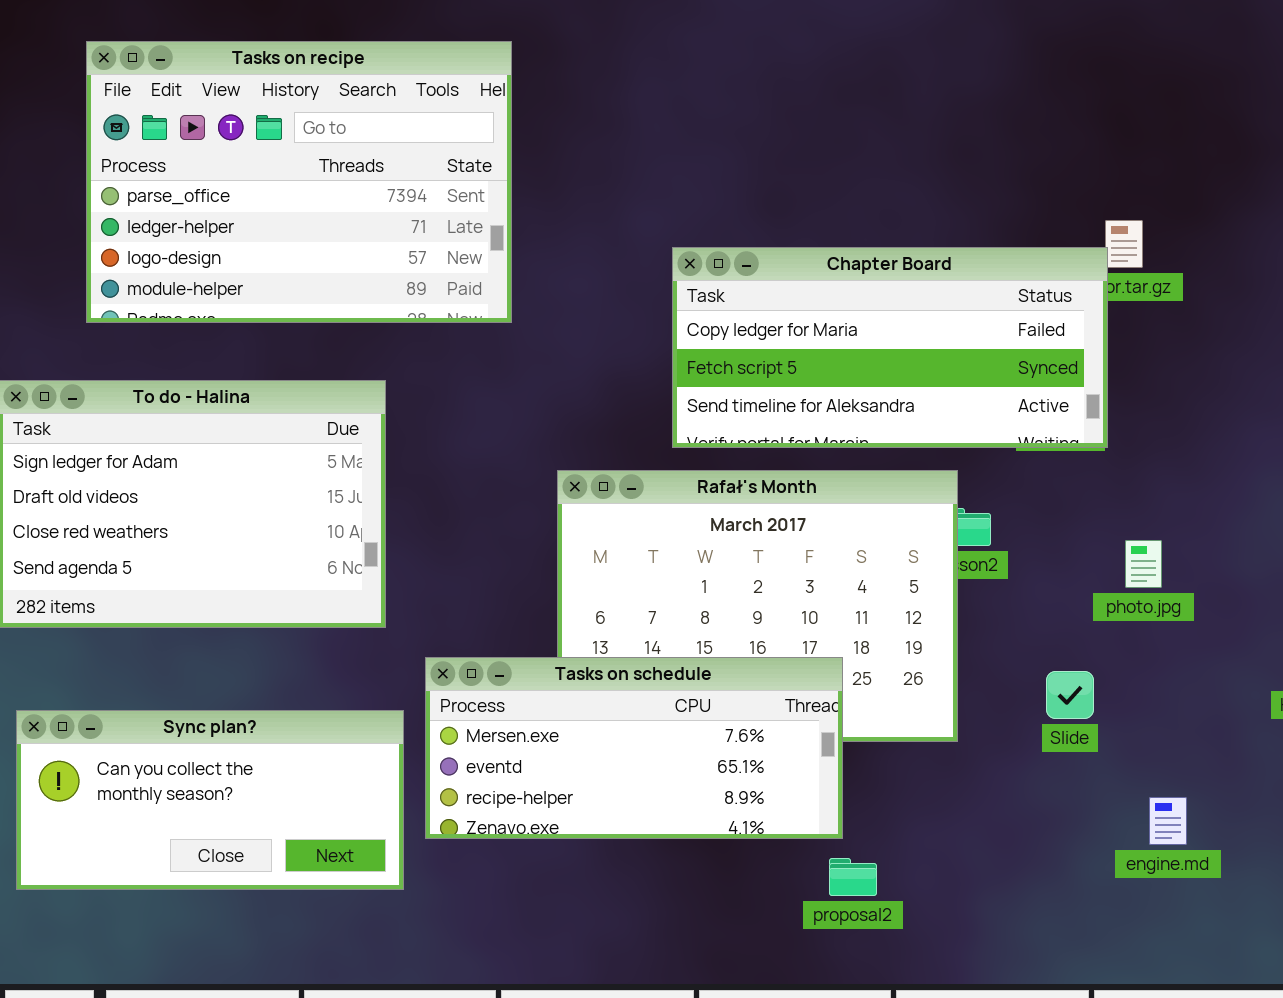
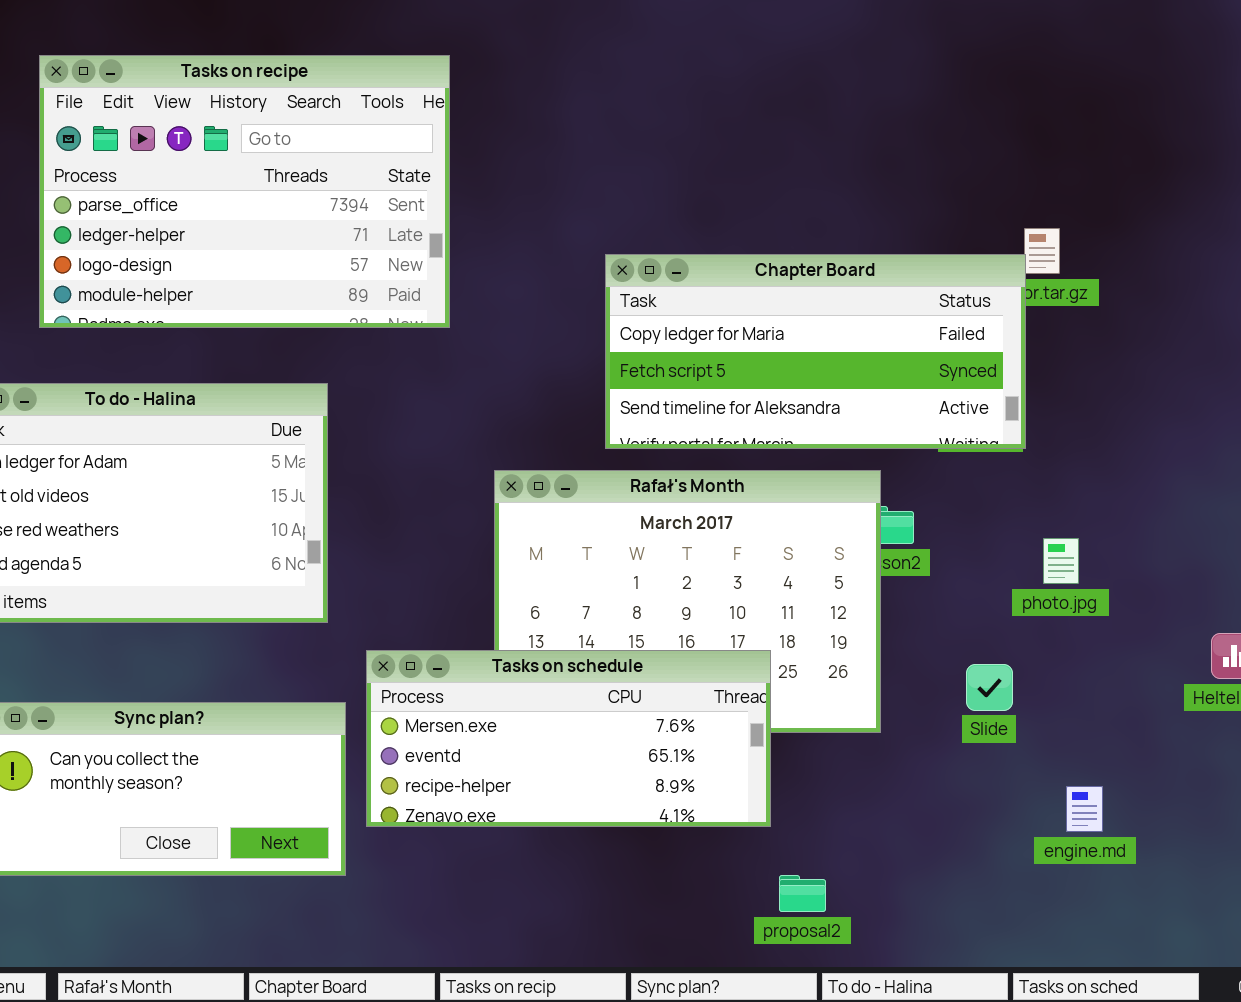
proposal2: [829,858,877,896] -> [779,875,826,912], moved

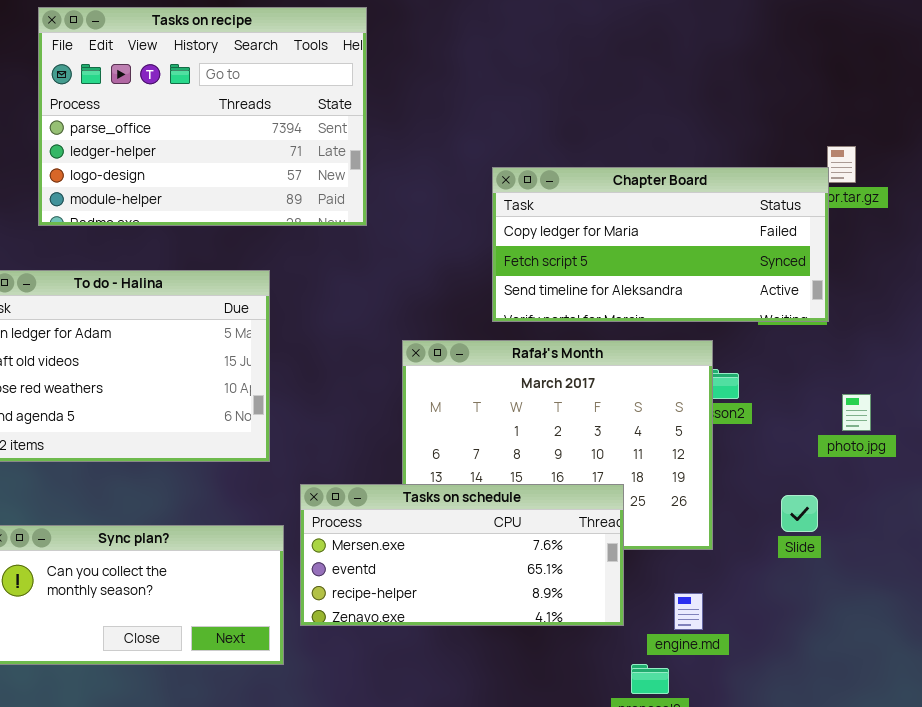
engine.md: [1066,786,1103,832] -> [674,593,703,630], moved

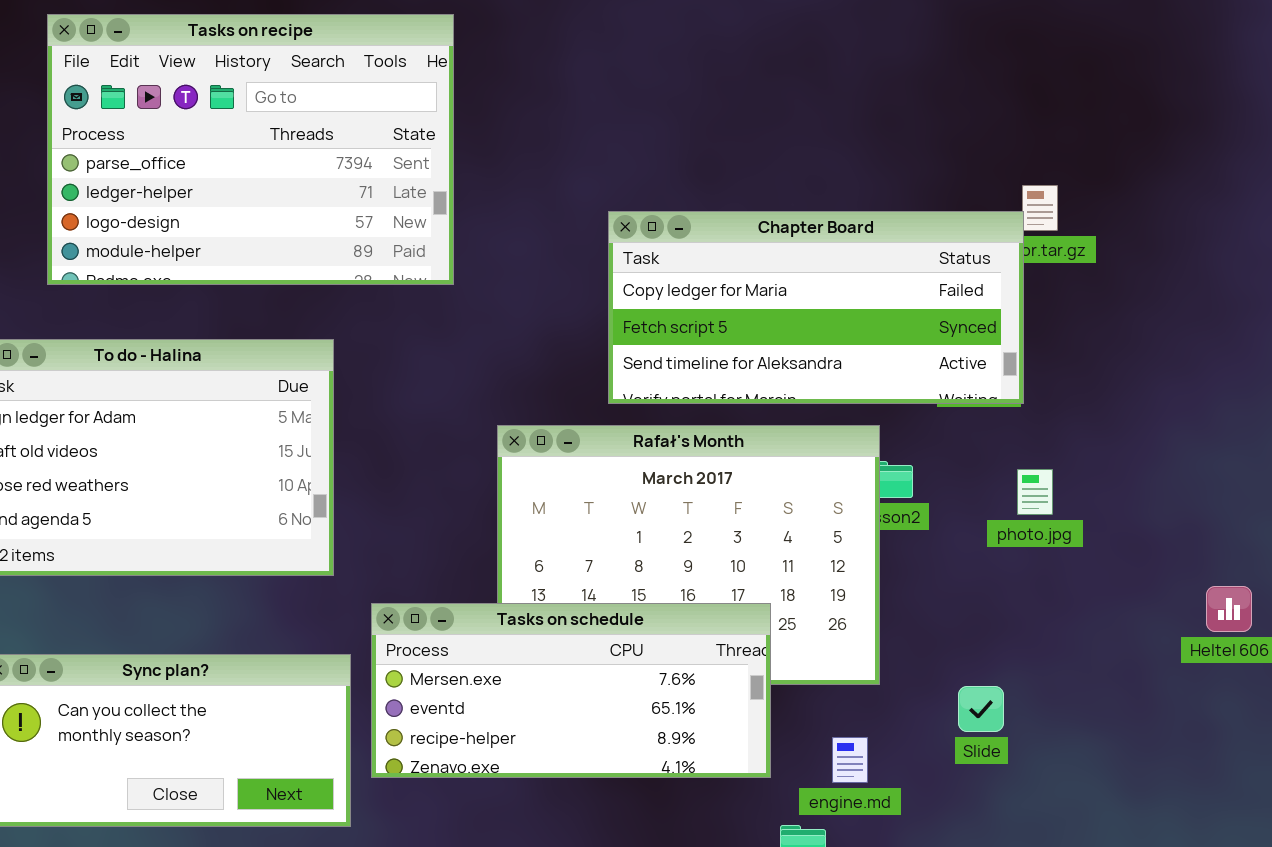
photo.jpg: [842,394,871,431] -> [1017,469,1053,515], moved
Slide: [781,495,818,532] -> [958,686,1004,732], moved

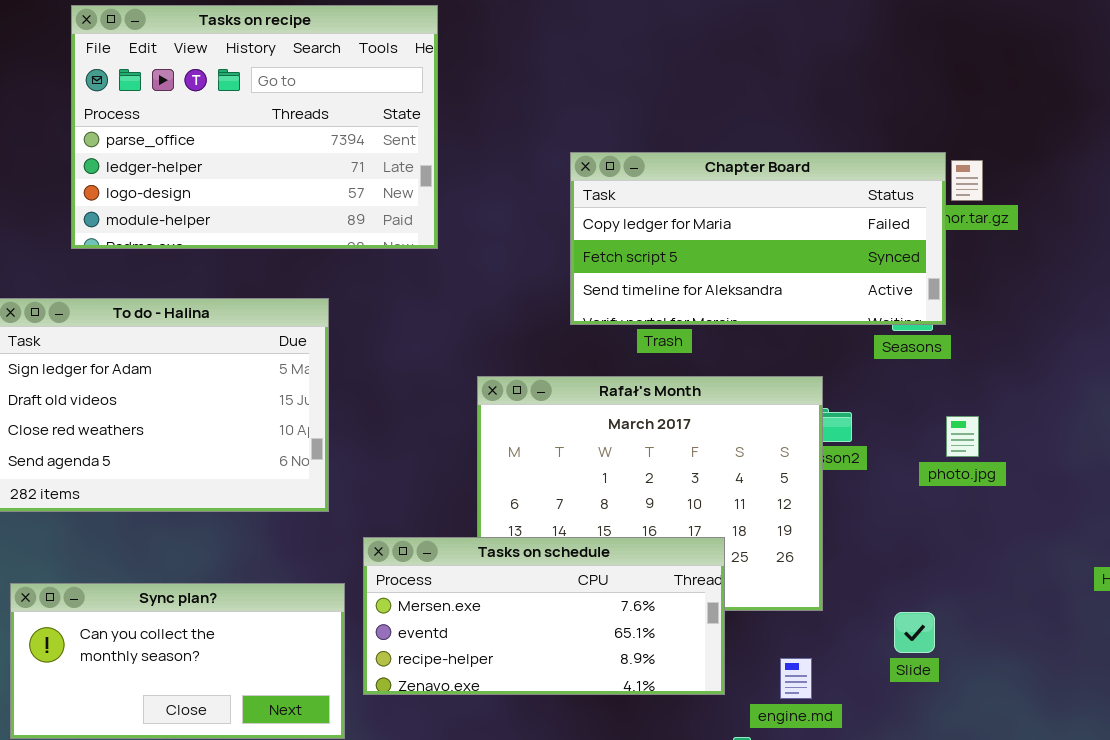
Chapter Board: [608,211,1024,404] -> [570,152,946,325], moved

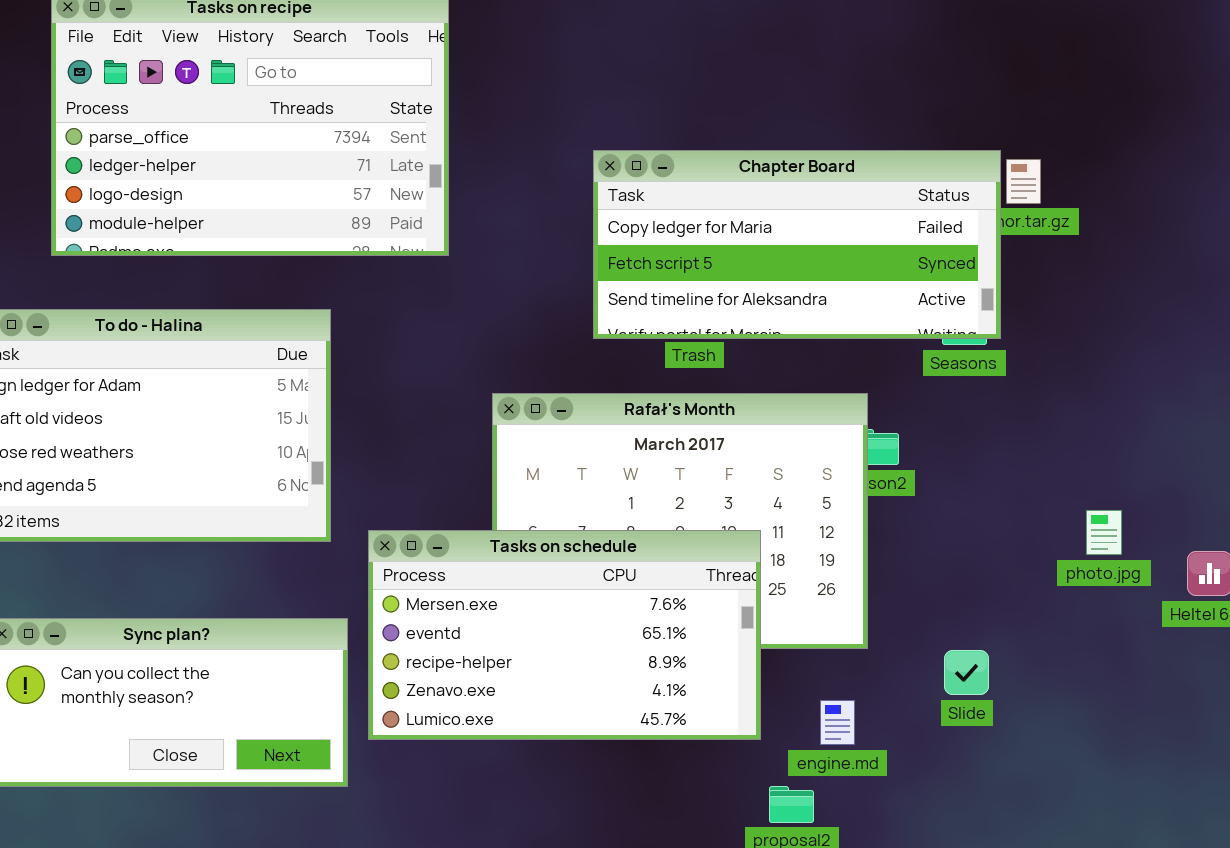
photo.jpg: [946,416,979,457] -> [1086,510,1122,555], moved
Tasks on schedule: [363,537,725,695] -> [368,530,761,740], resized

